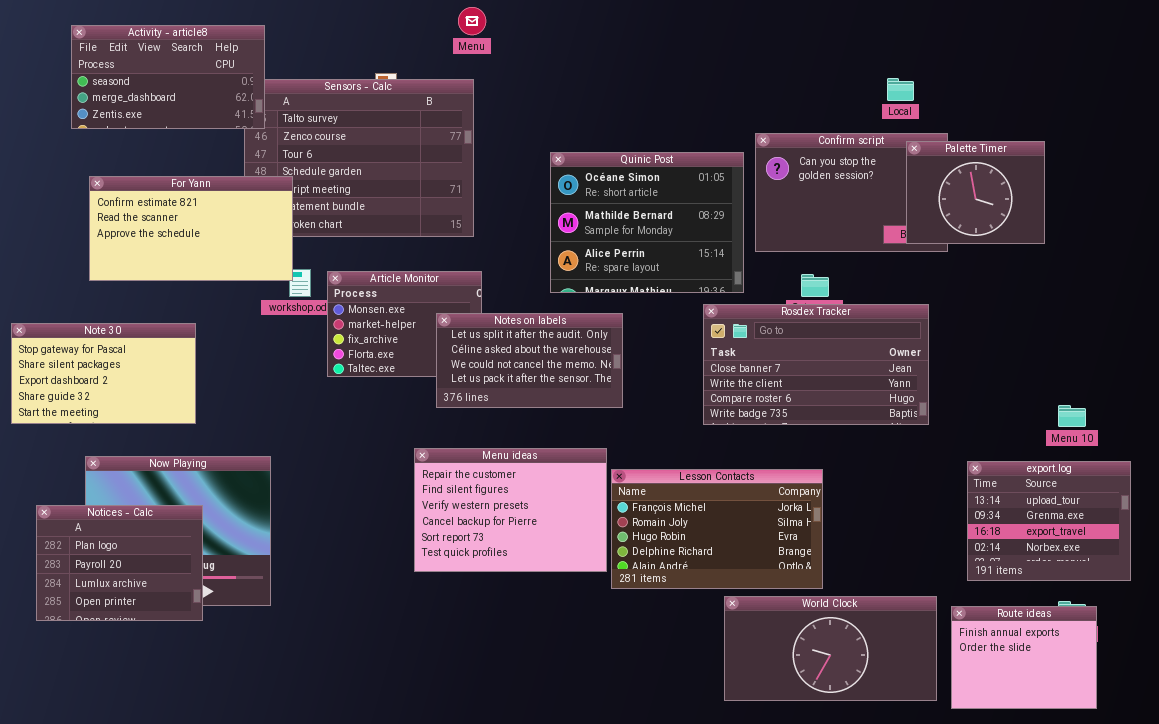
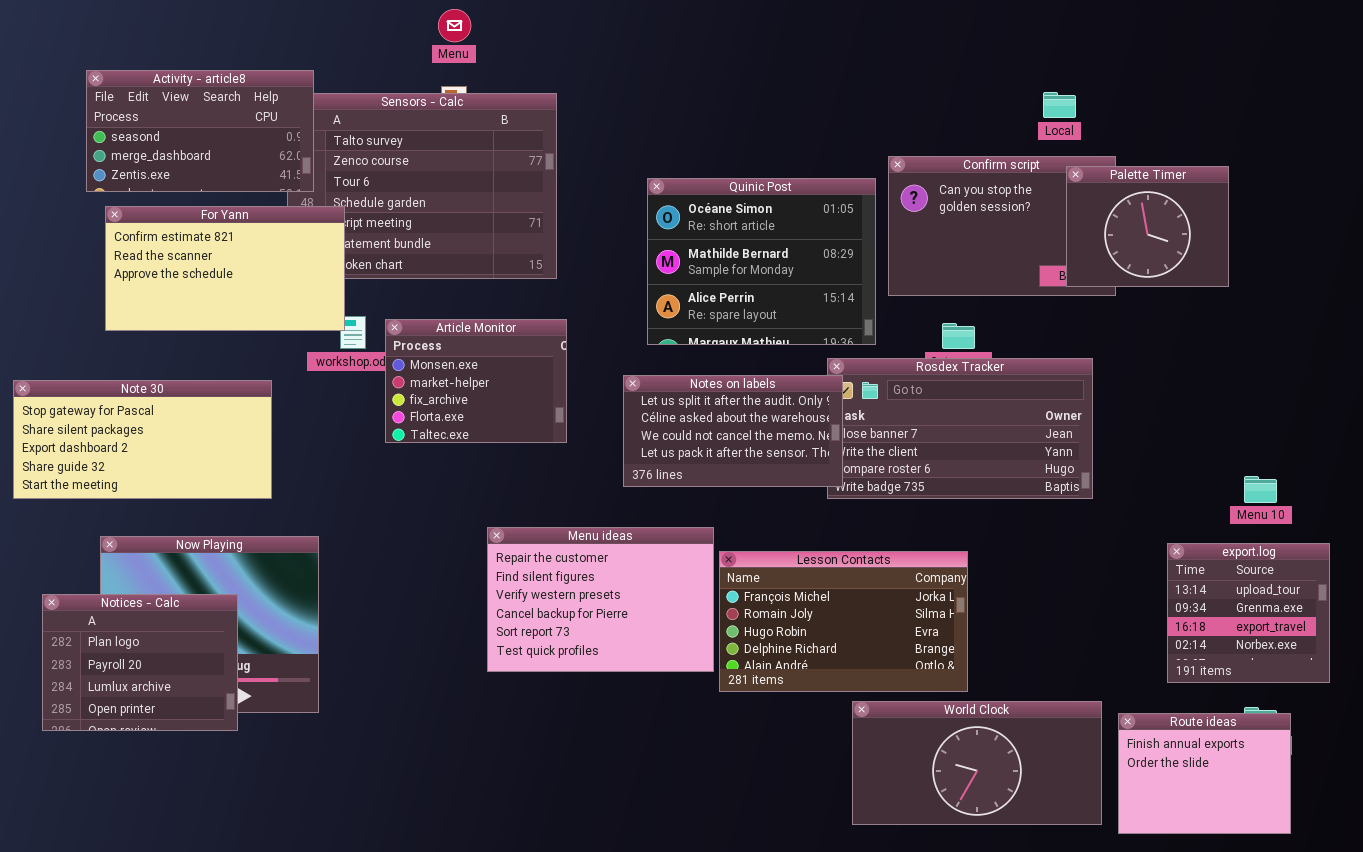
Menu: [458,7,486,35] -> [438,9,471,42], moved
Activity - article8: [71,25,265,129] -> [86,70,314,192], moved
Notes on labels: [436,313,623,408] -> [623,375,843,487], moved
Note 30: [11,323,196,424] -> [13,380,272,499], resized
export.log: [967,461,1131,581] -> [1167,543,1330,683], resized

